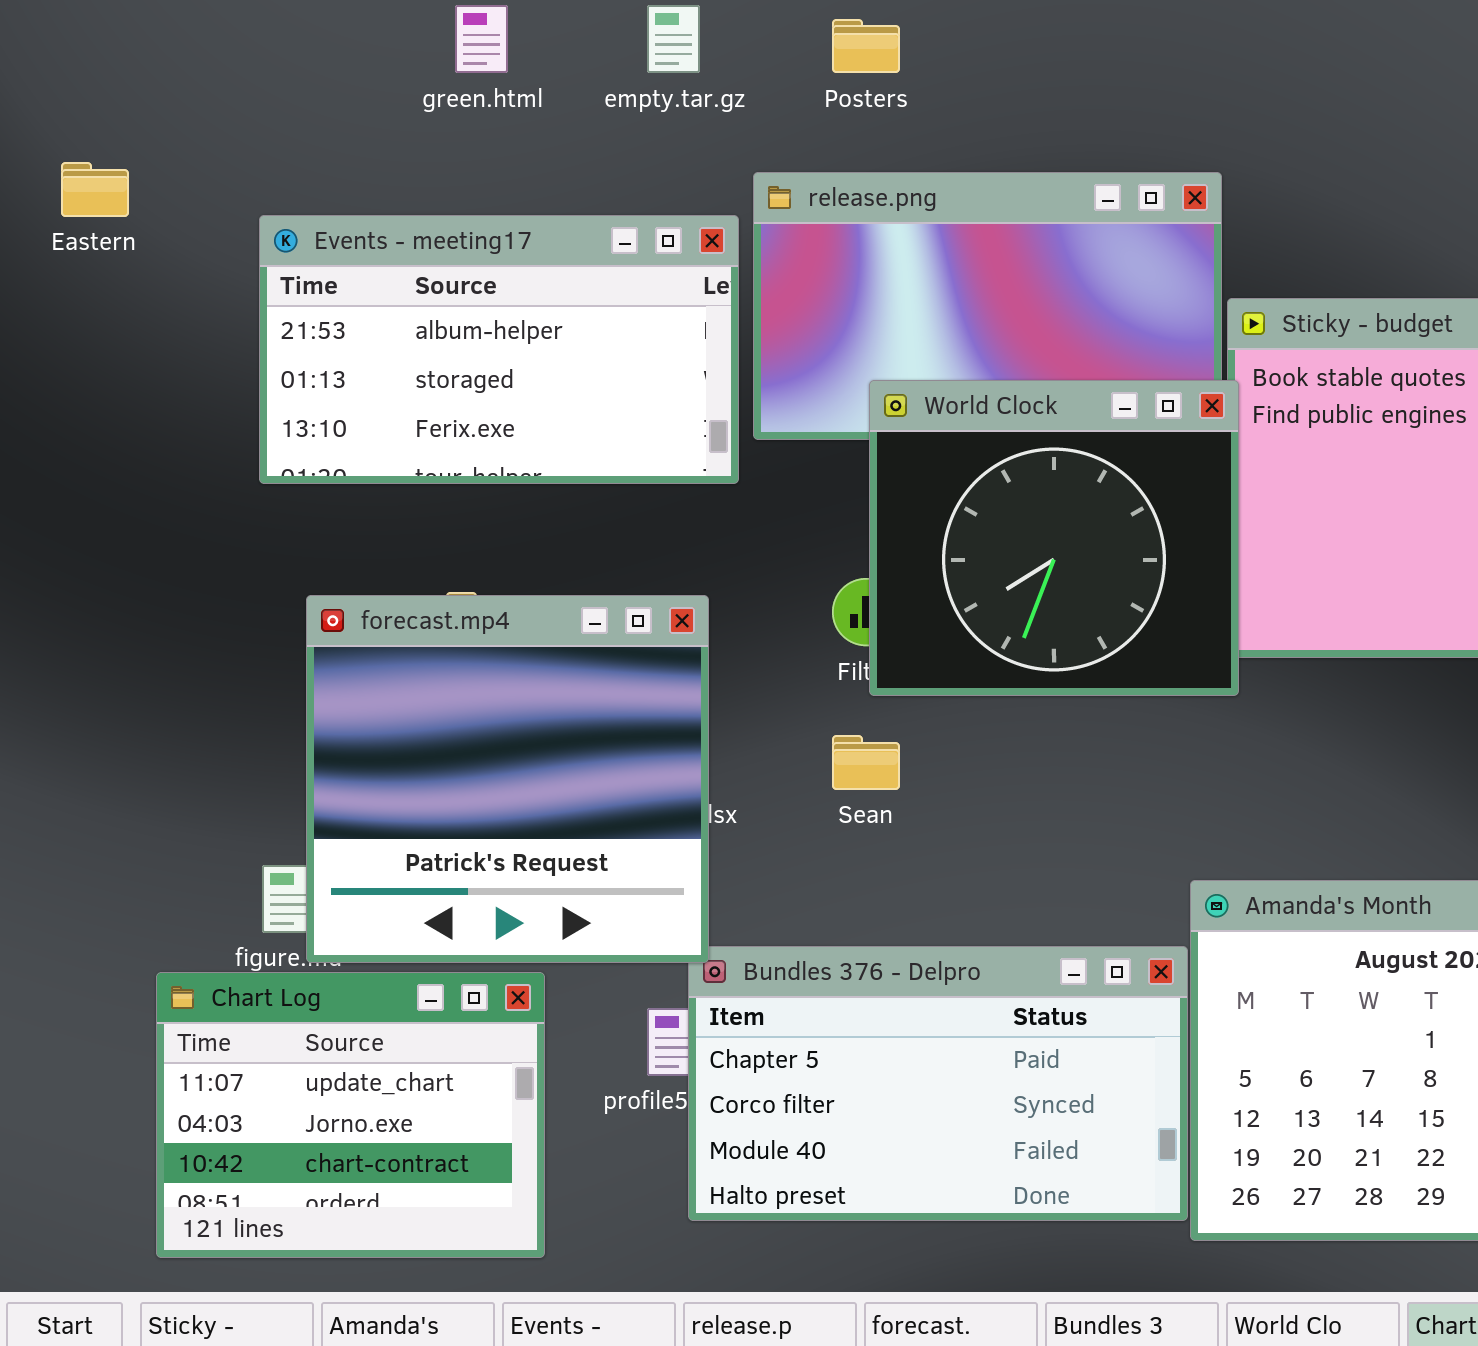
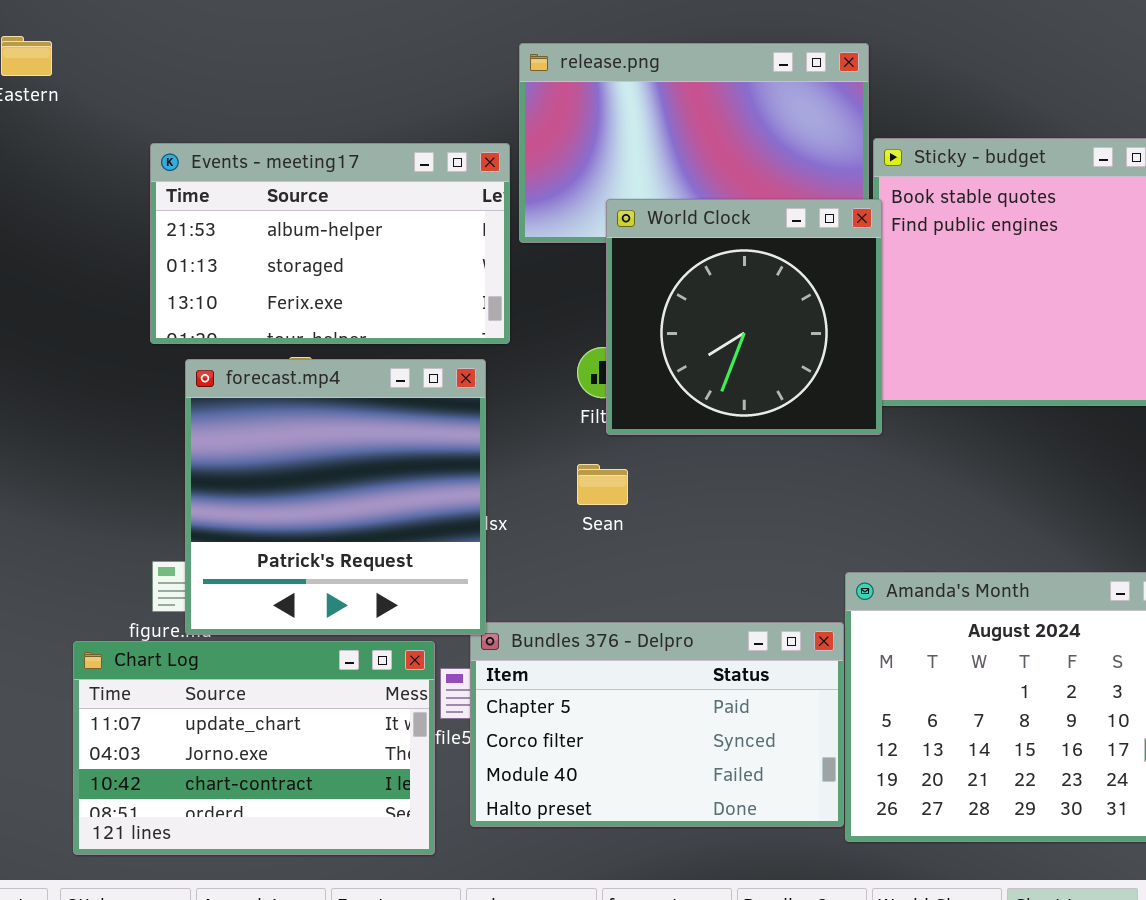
Events - meeting17: [259,215,739,484] -> [150,143,510,344], moved
Chart Log: [156,972,545,1258] -> [73,641,435,855], resized

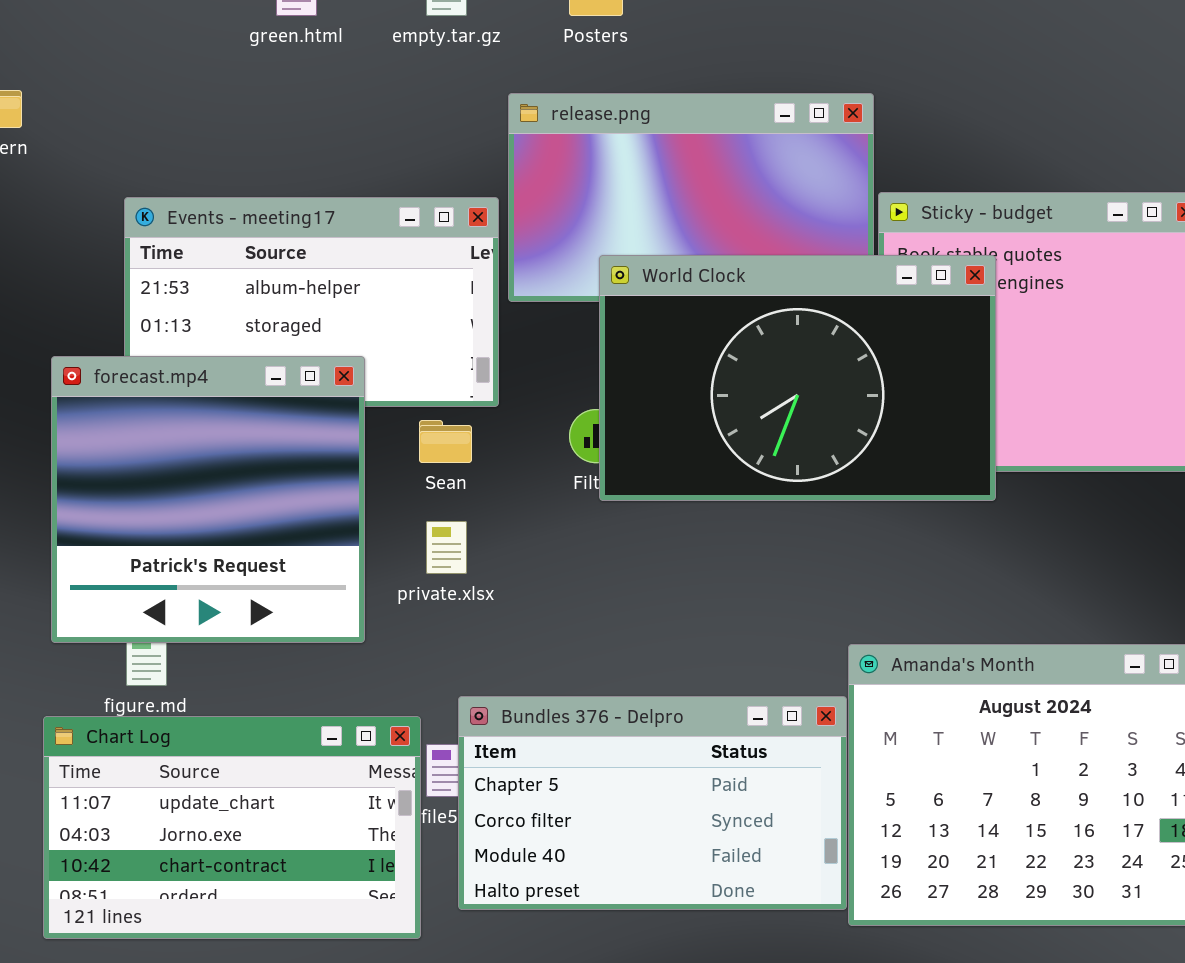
World Clock: [606,199,882,435] -> [599,255,996,501], resized
forecast.mp4: [185,359,486,635] -> [51,356,365,643], moved
Sean: [577,464,628,505] -> [419,420,472,463], moved

